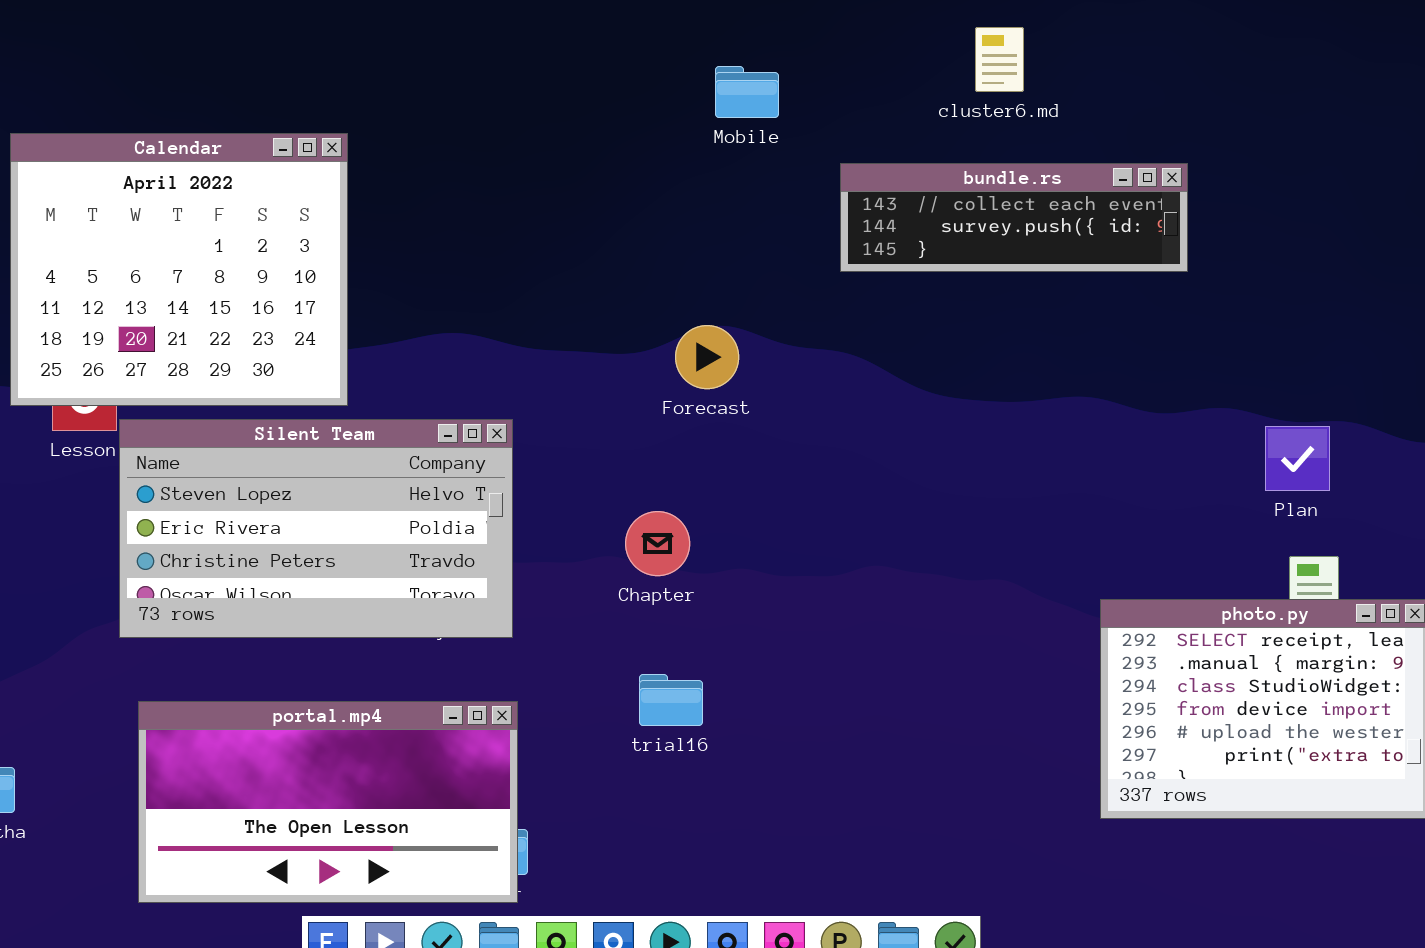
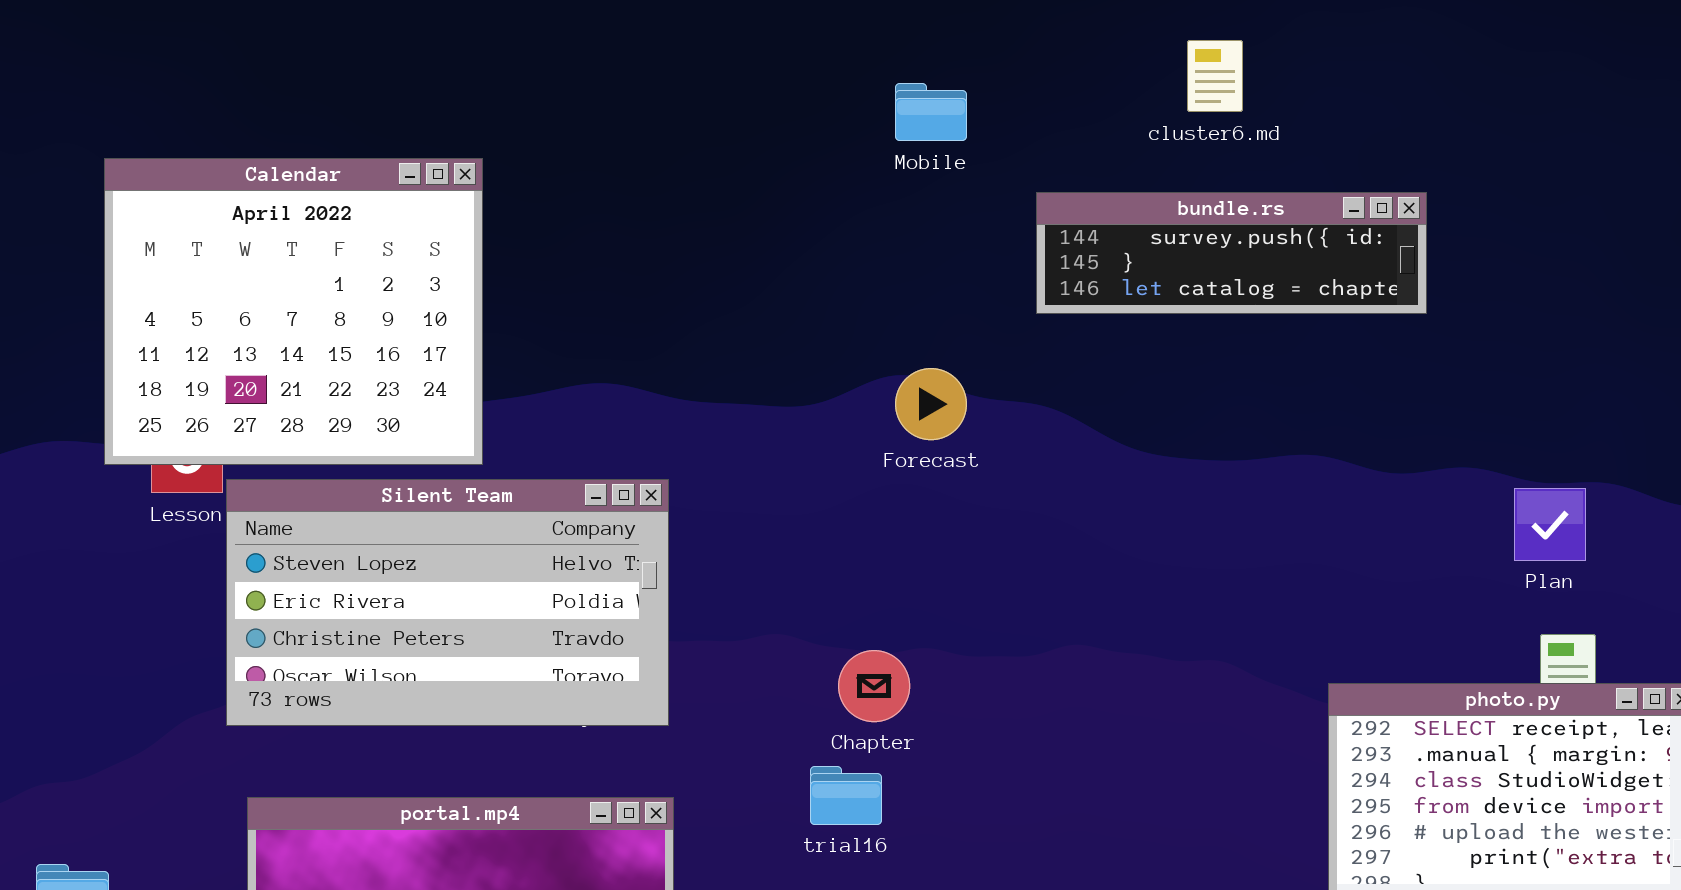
bundle.rs: [840,163,1188,272] -> [1036,192,1427,314], scrolled down 1 row
Forecast: [675,325,739,389] -> [895,368,967,440], moved
Chapter: [625,511,690,576] -> [838,650,910,722], moved

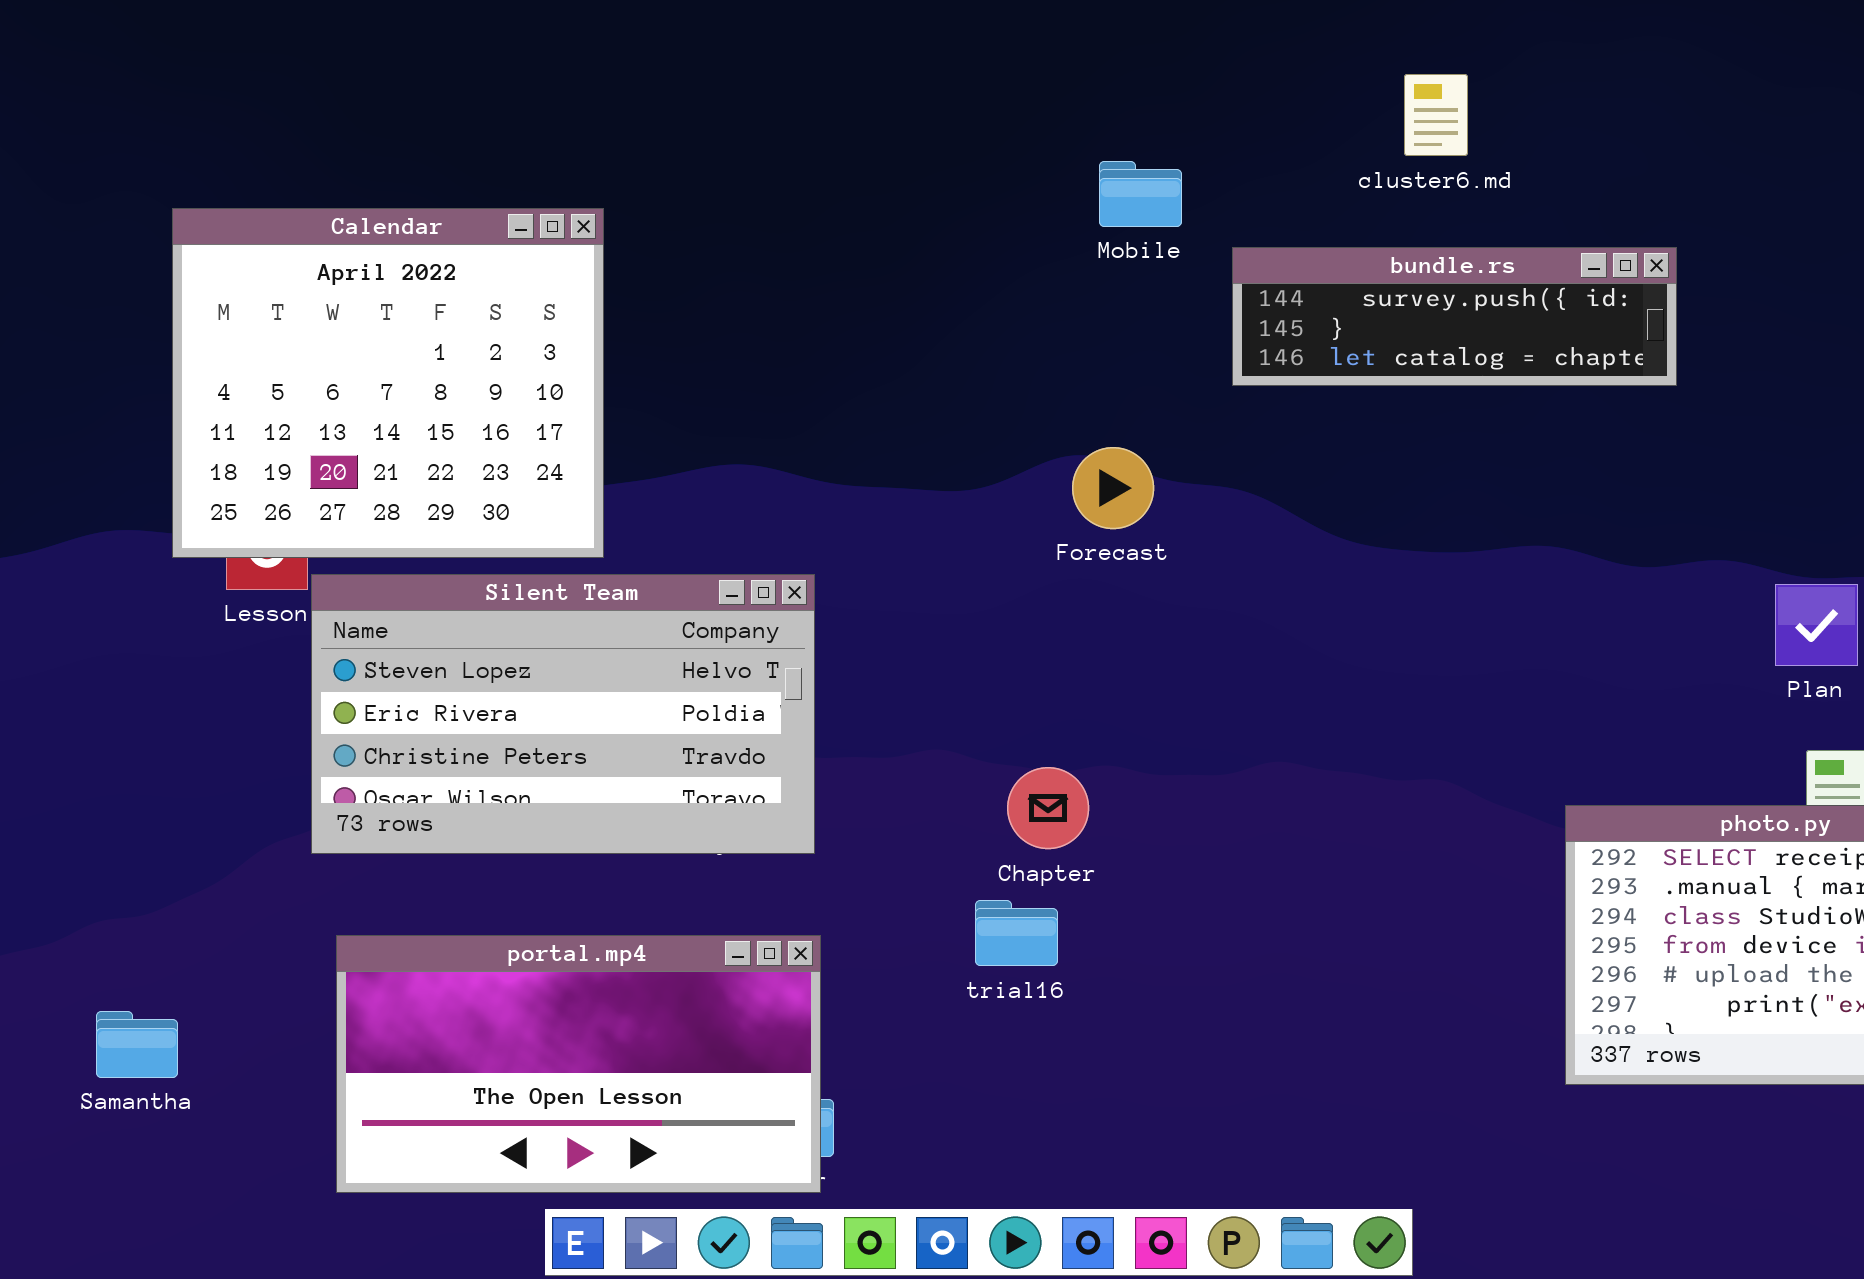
Mobile: [895,83,967,141] -> [1099,161,1182,227], moved

